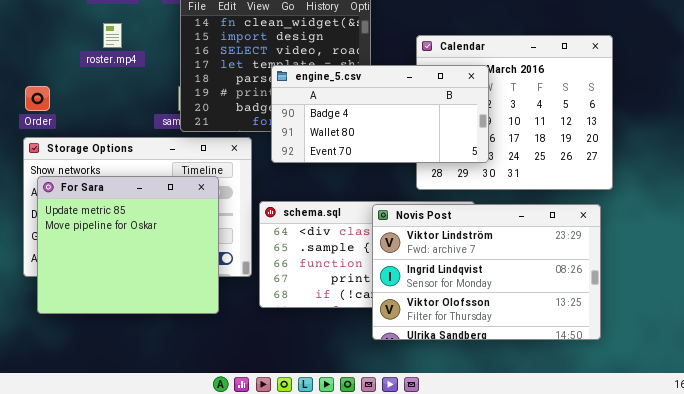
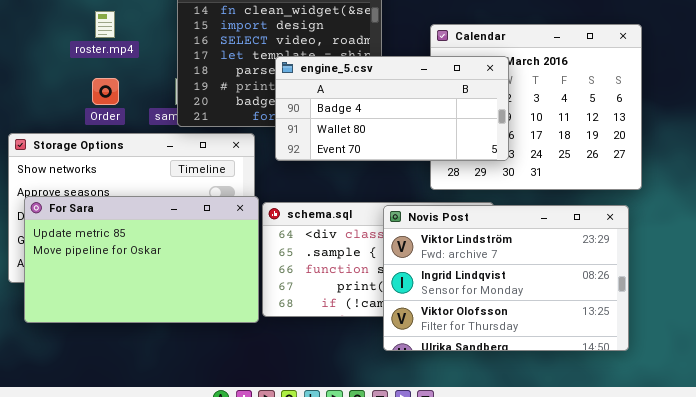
Order: [25,86,50,111] -> [92,78,119,105], moved
For Sara: [37,176,219,314] -> [24,196,259,323], resized

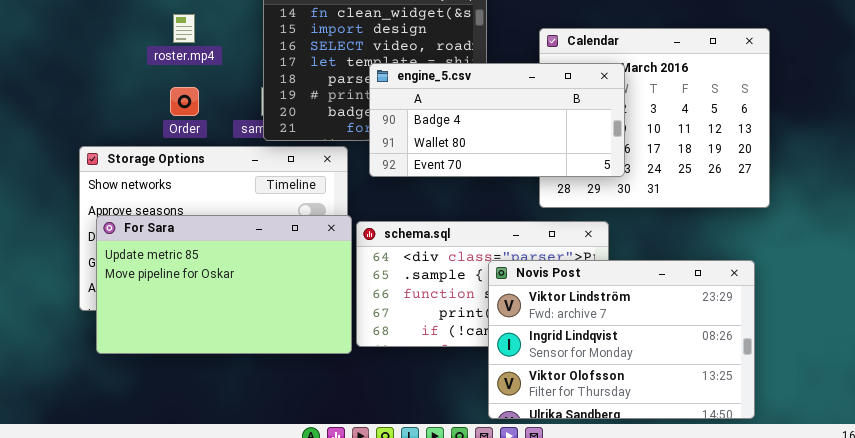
Novis Post: [383,205,629,351] -> [488,260,755,419], moved

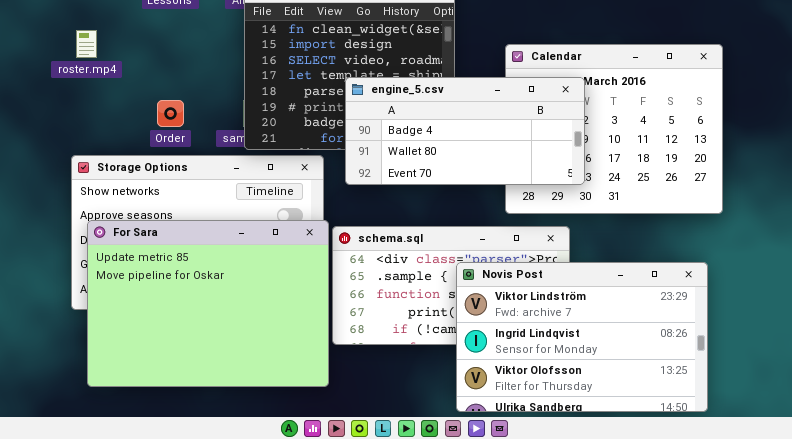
roster.mp4: [173,14,195,43] -> [76,30,97,58], moved
For Sara: [96,215,352,354] -> [87,220,329,387], resized

